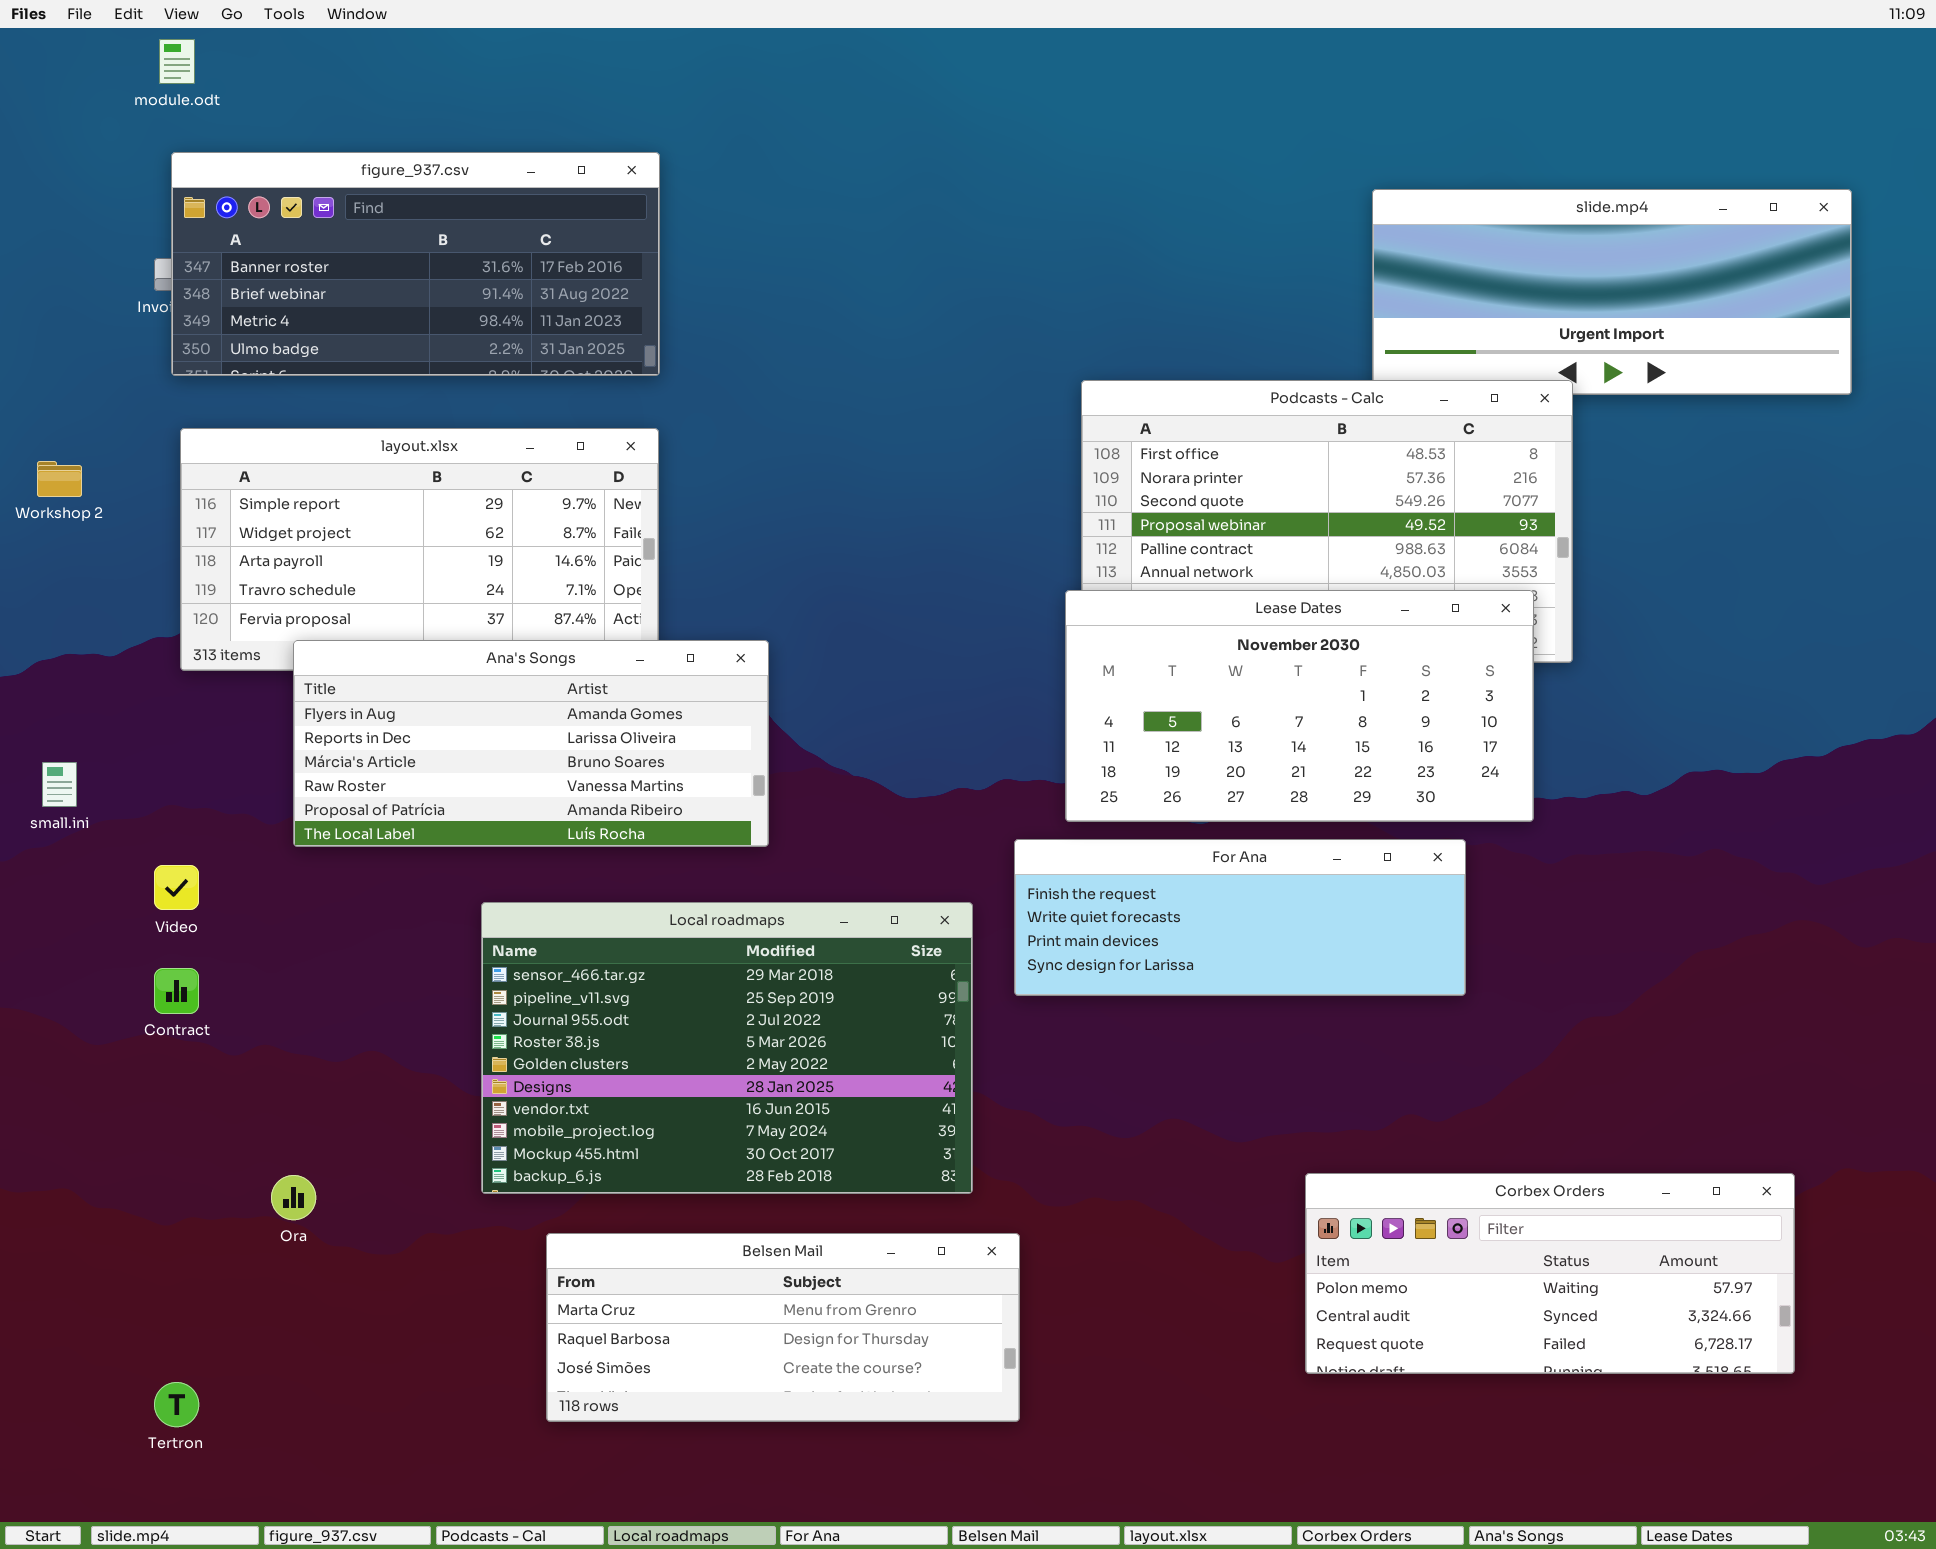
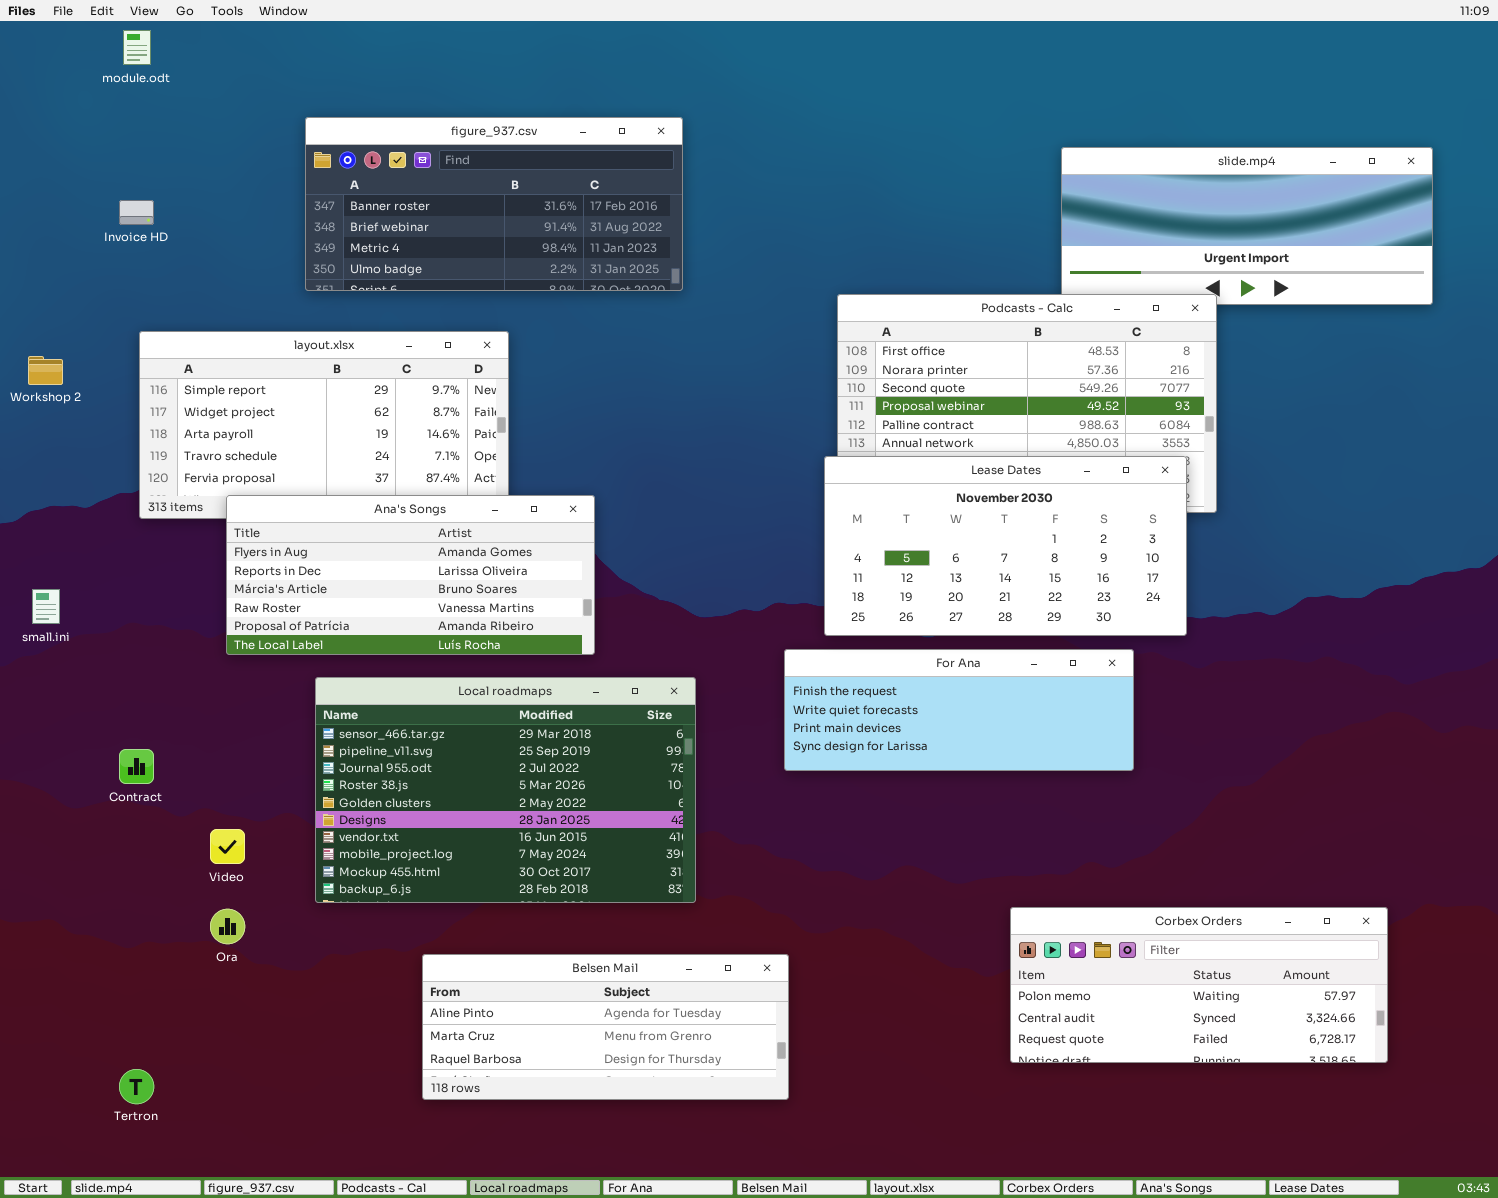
figure_937.csv: [171,152,660,376] -> [305,117,683,291], moved
Video: [154,865,199,910] -> [210,829,245,864], moved
Local roadmaps: [481,902,973,1194] -> [315,677,696,903], moved
Belsen Mail: [546,1233,1020,1422] -> [422,954,789,1100], scrolled up 1 row

